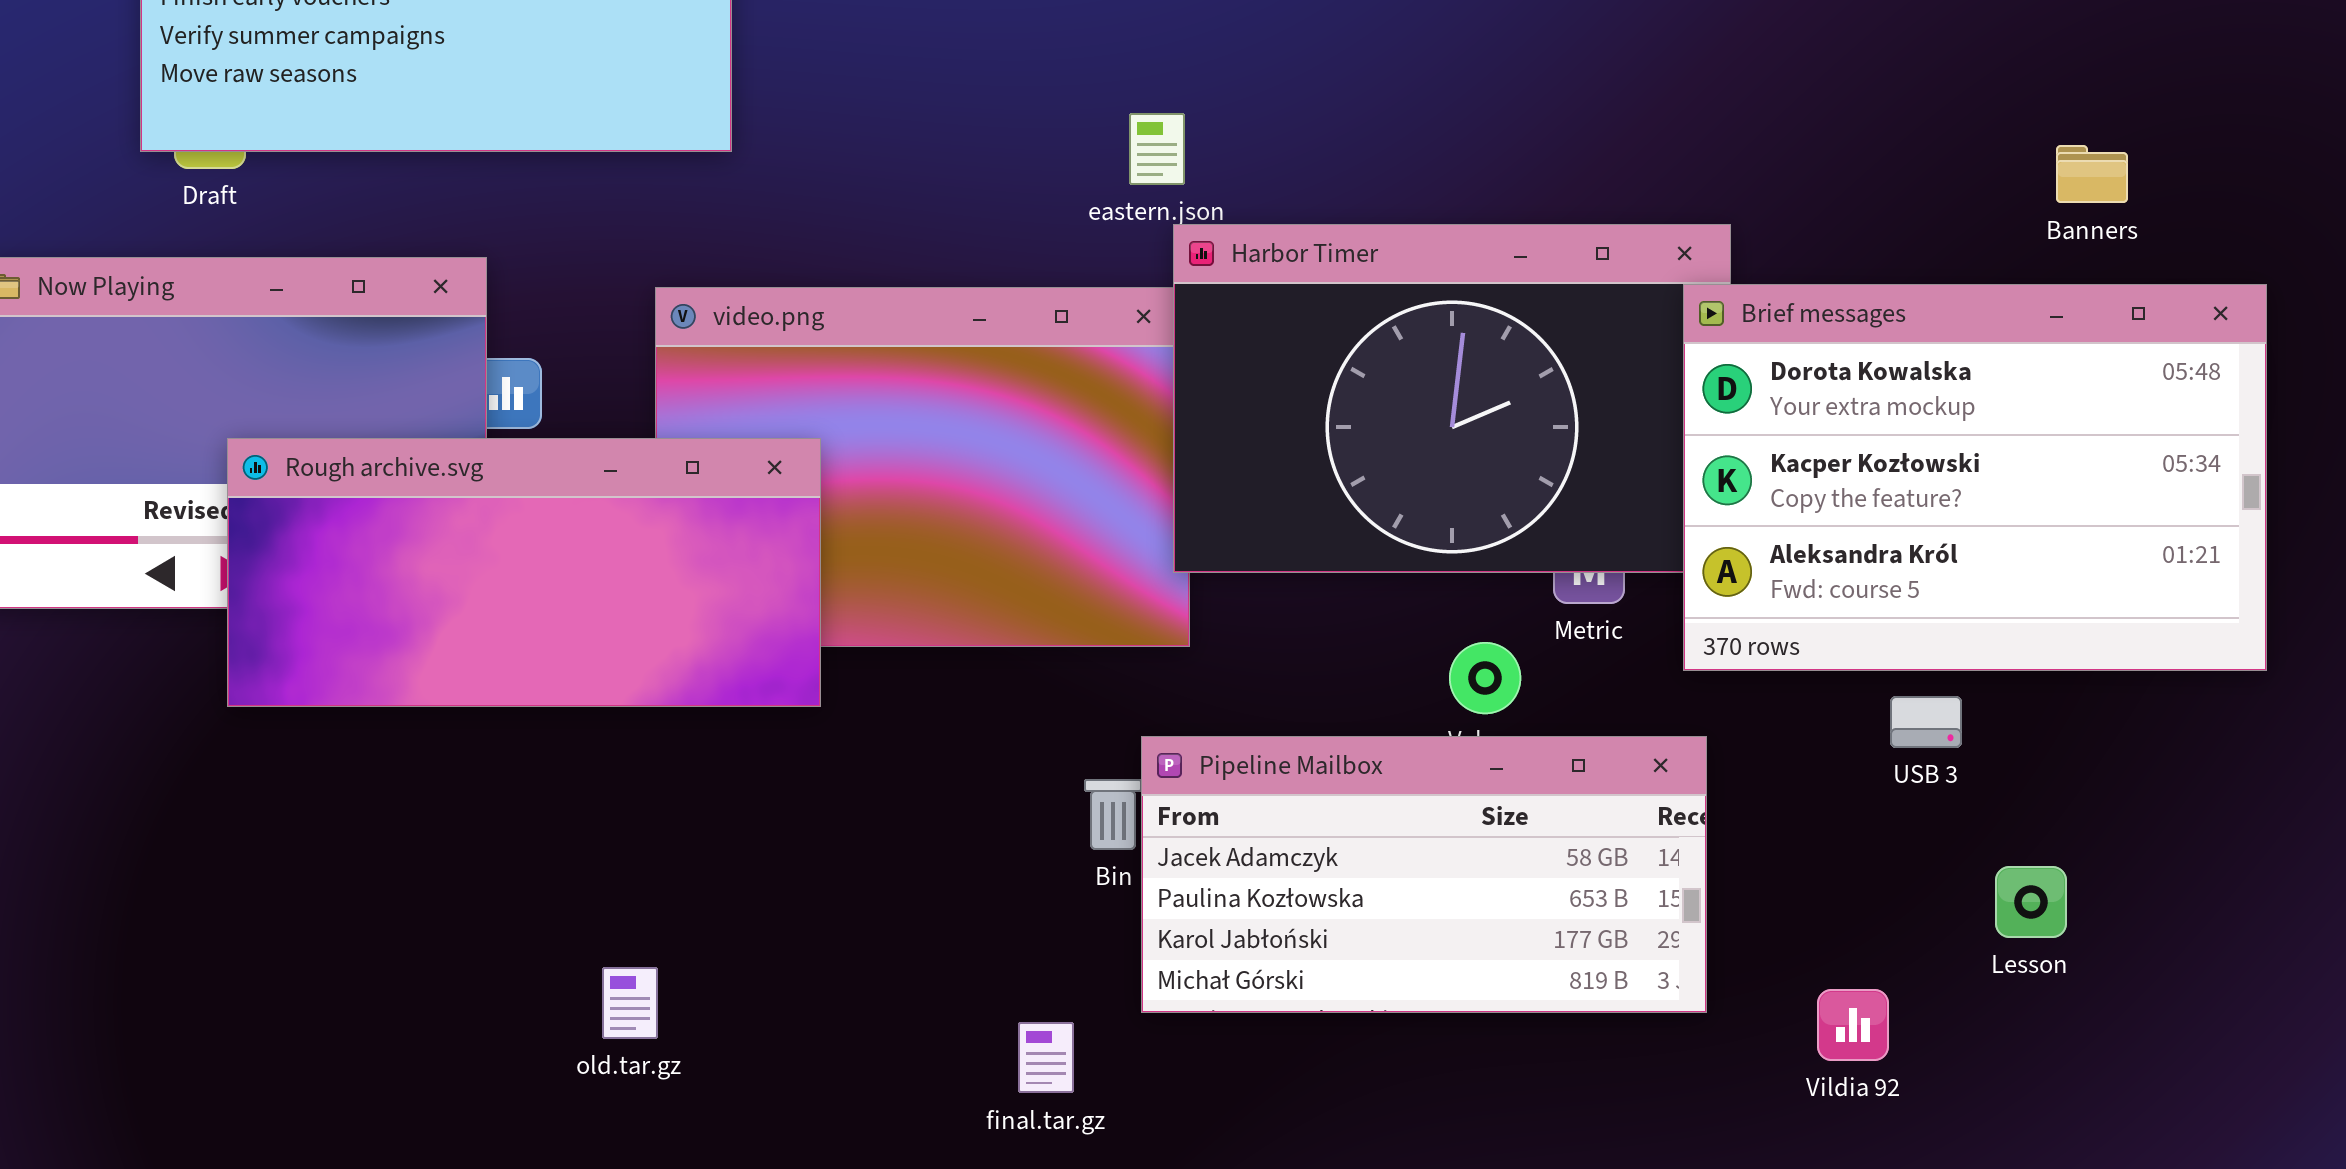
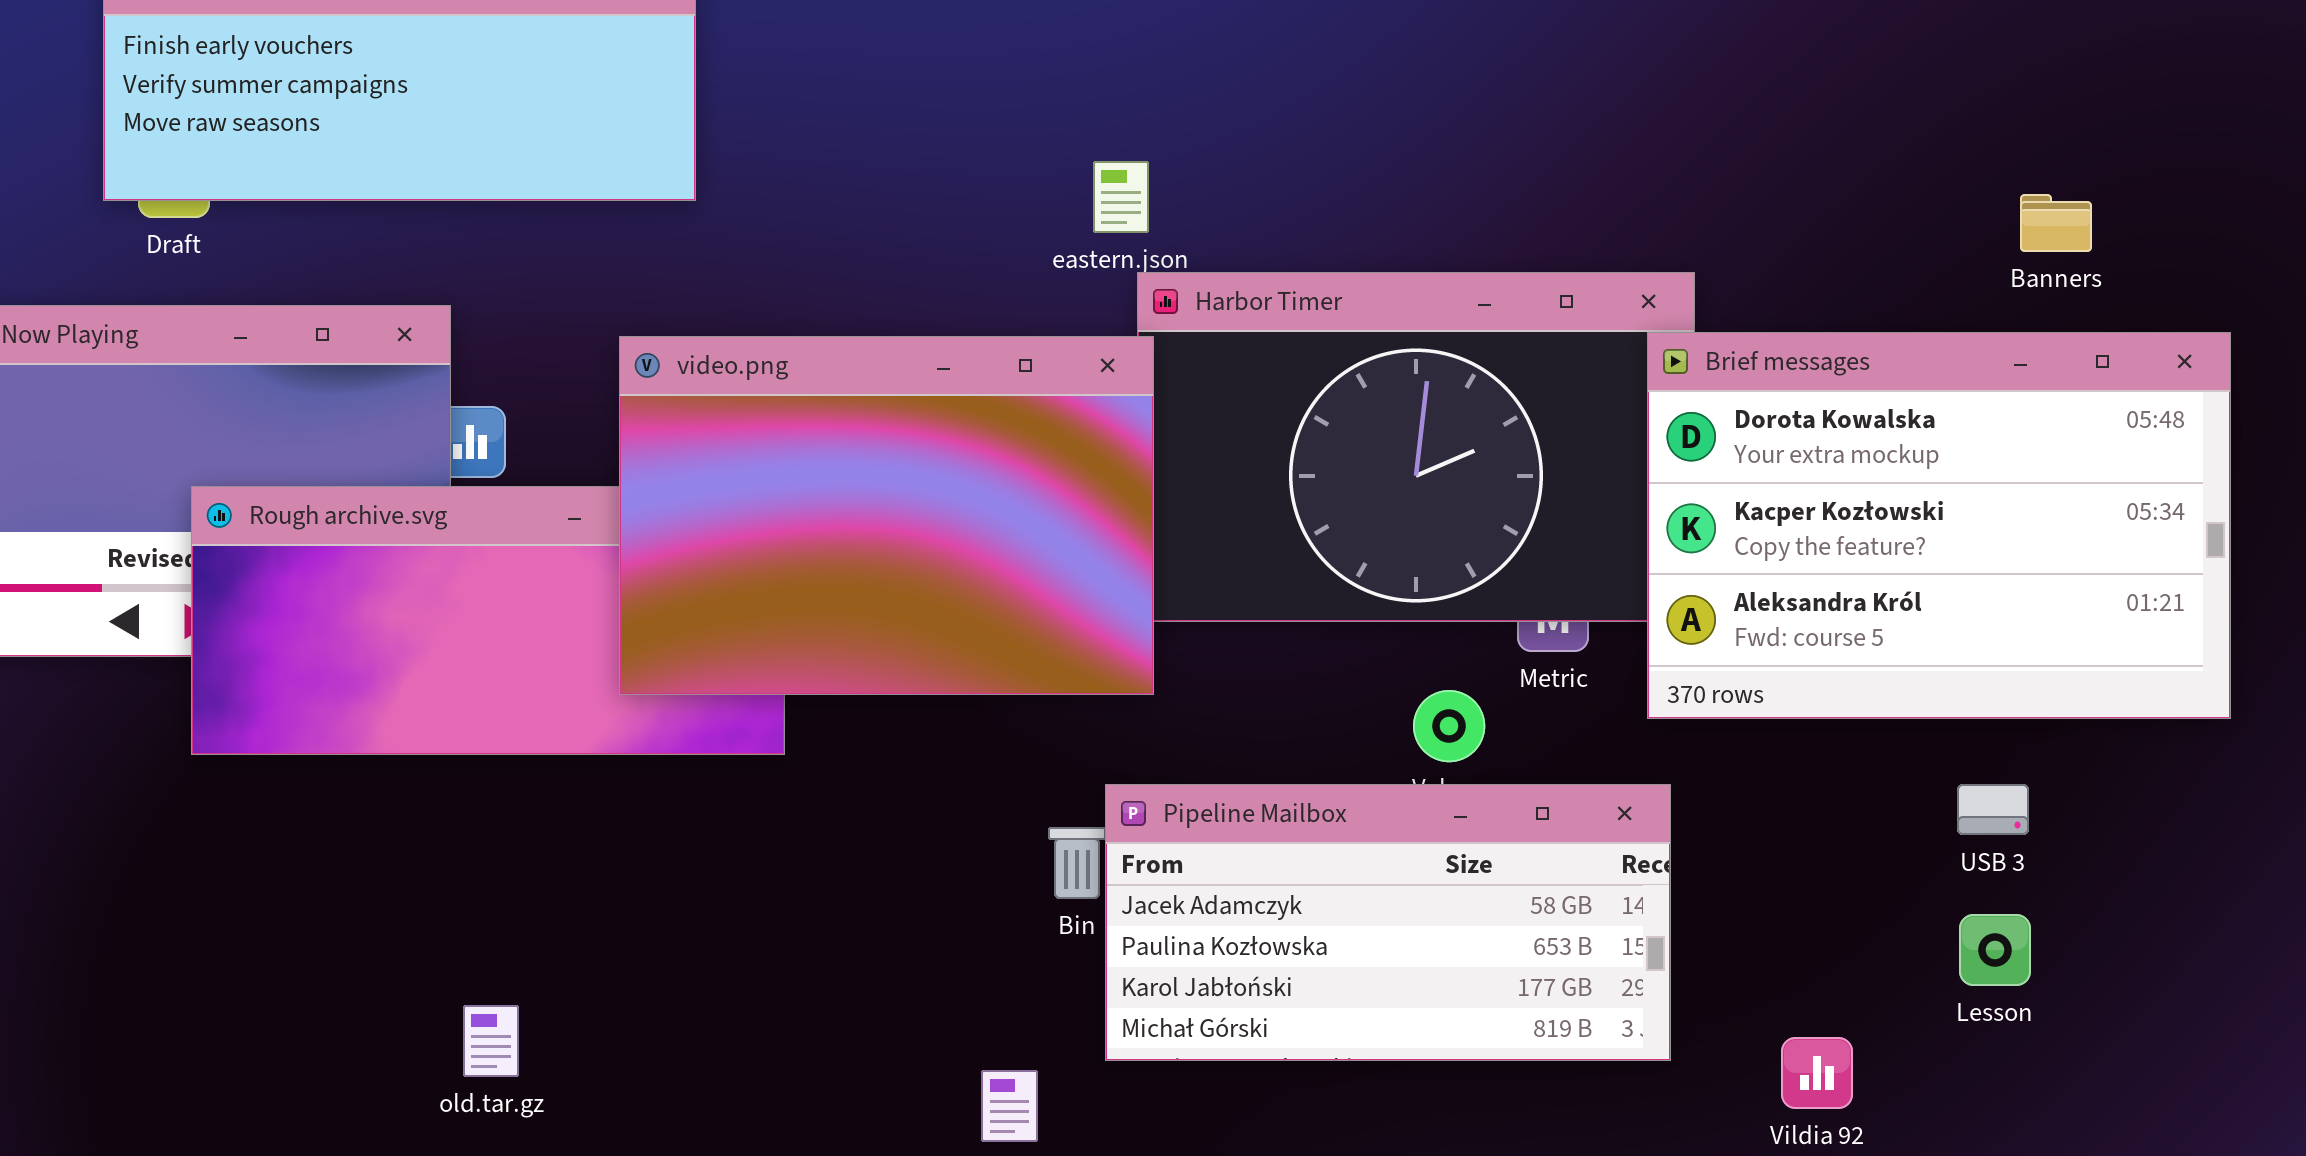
video.png: [655,287,1190,647] -> [619,336,1154,695], raised
USB 3: [1890,696,1962,748] -> [1957,784,2029,835], moved
old.tar.gz: [602,967,658,1039] -> [463,1005,519,1077], moved

